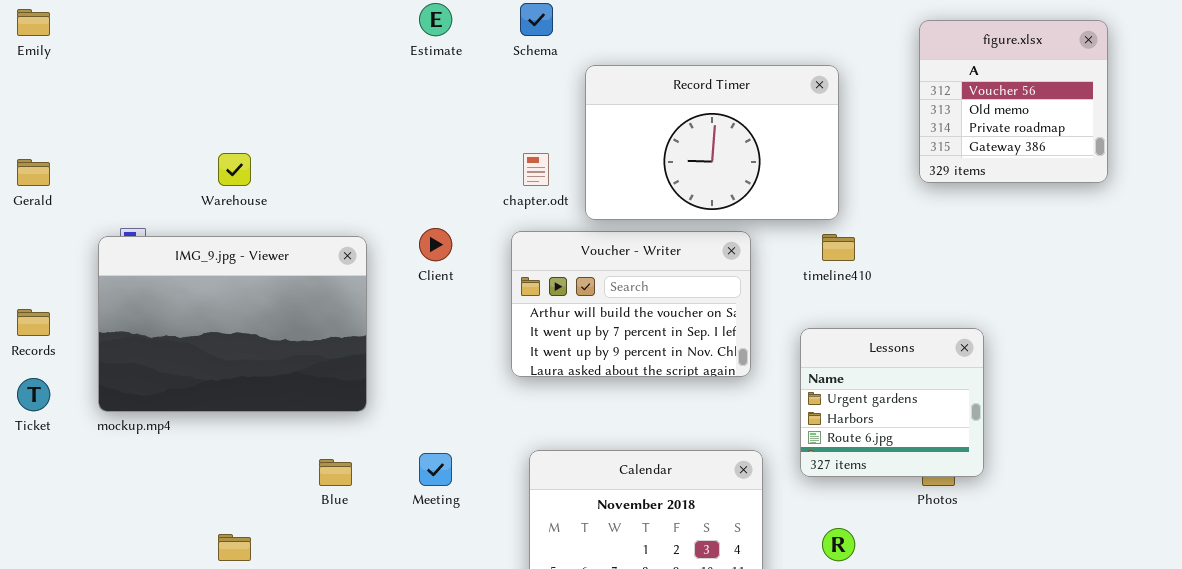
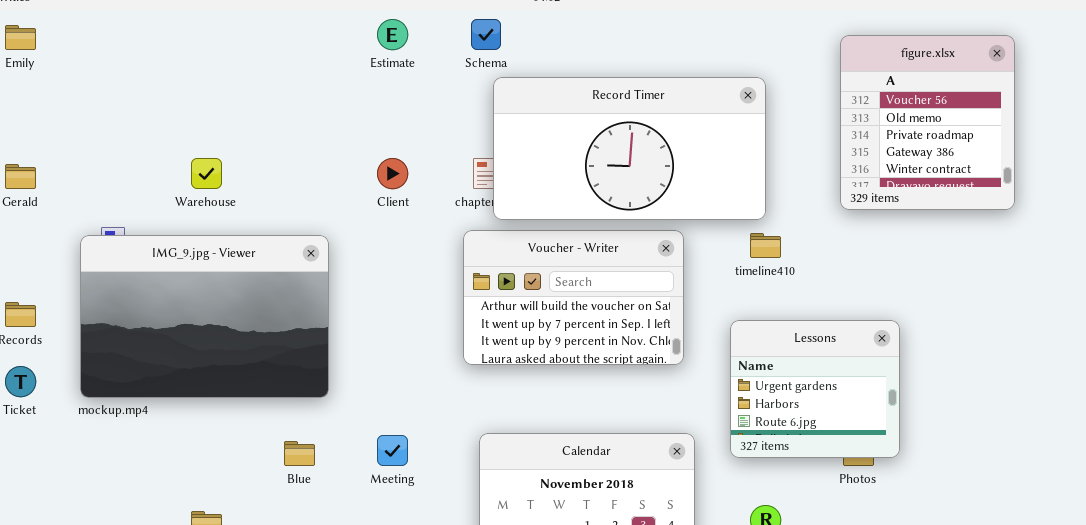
figure.xlsx: [919,20,1108,183] -> [840,35,1015,210], resized
Record Timer: [585,65,839,220] -> [493,77,766,220], resized
Client: [419,228,452,261] -> [377,158,408,189], moved

